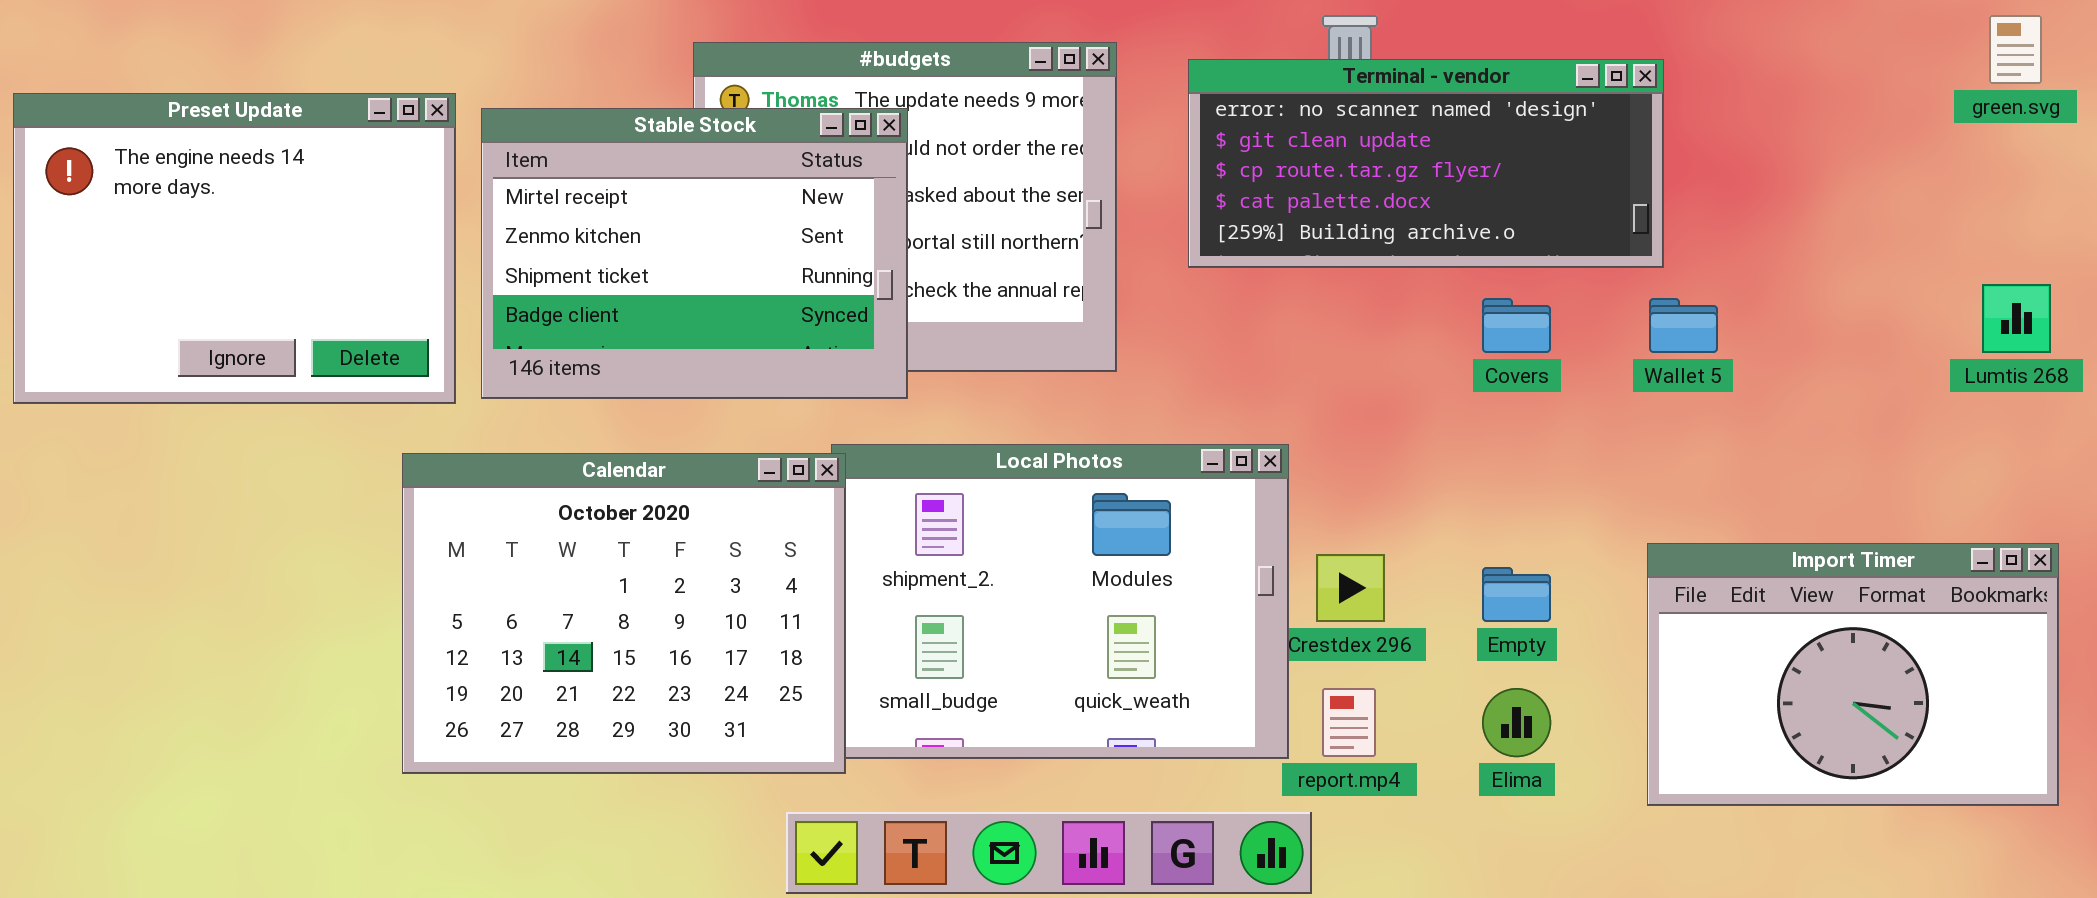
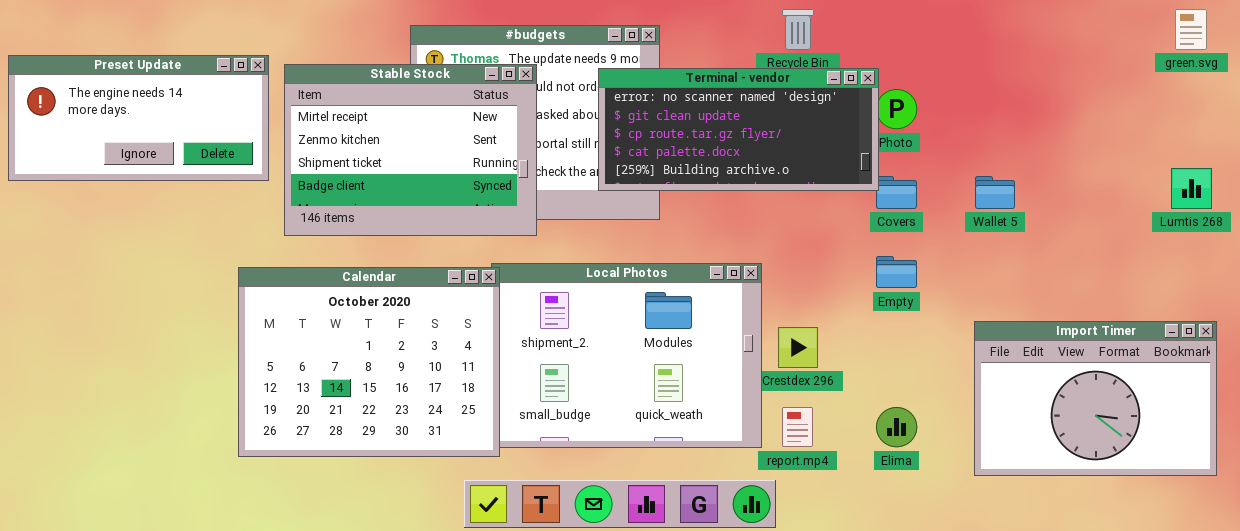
Terminal - vendor: [1188,59,1664,268] -> [598,68,879,191], moved
Preset Update: [13,93,456,404] -> [8,55,269,181], resized
Empty: [1482,567,1551,622] -> [876,256,917,288], moved

